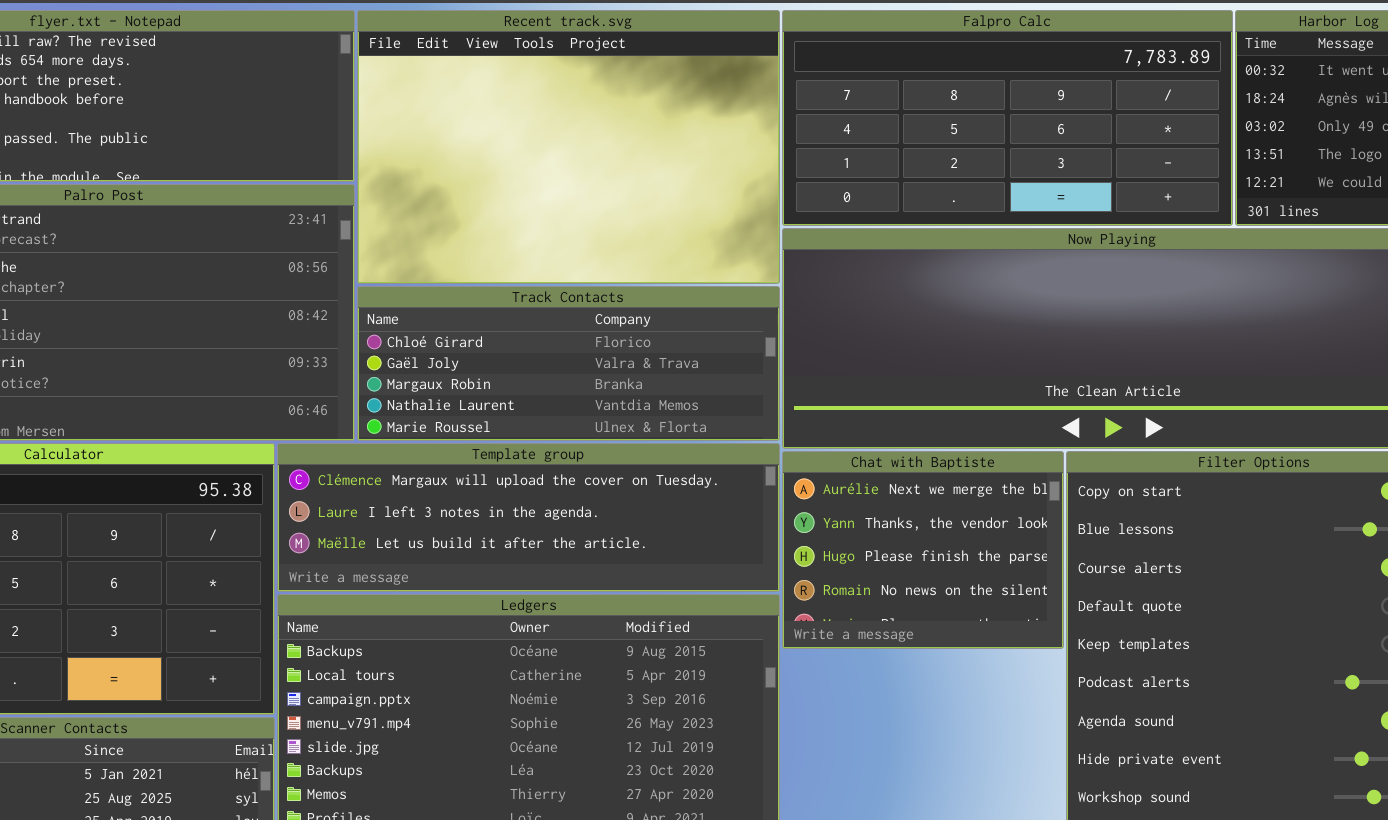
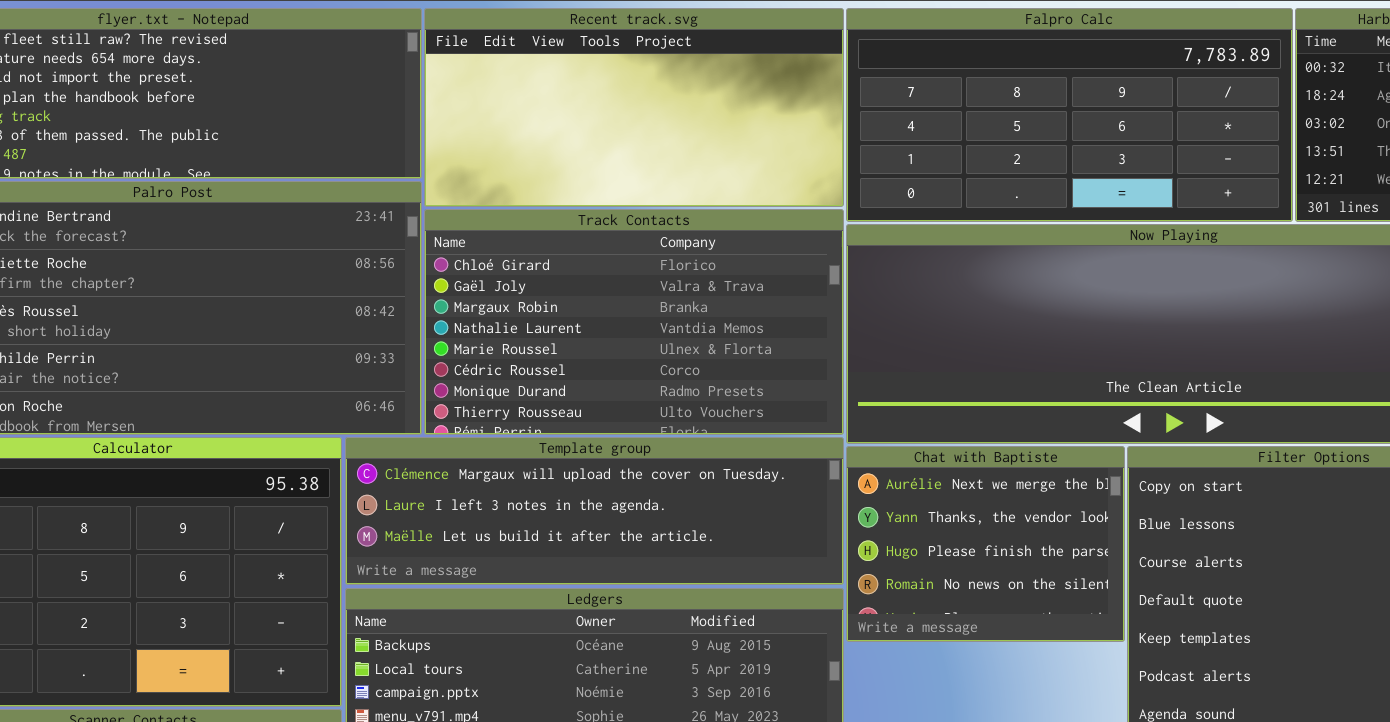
Recent track.svg: [357,10,780,284] -> [424,8,844,207], resized
Track Contacts: [357,286,780,441] -> [424,209,844,435], resized

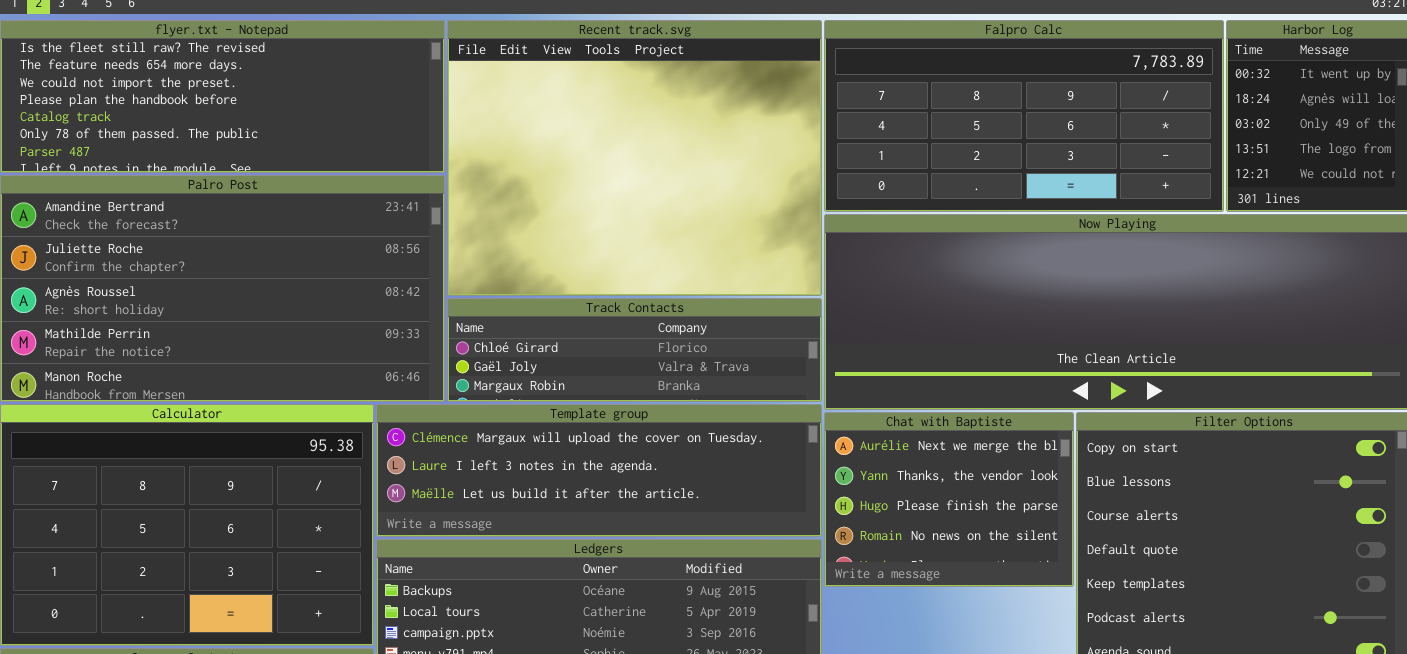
Recent track.svg: [424,8,844,207] -> [447,20,822,296], resized
Track Contacts: [424,209,844,435] -> [447,298,822,402], resized

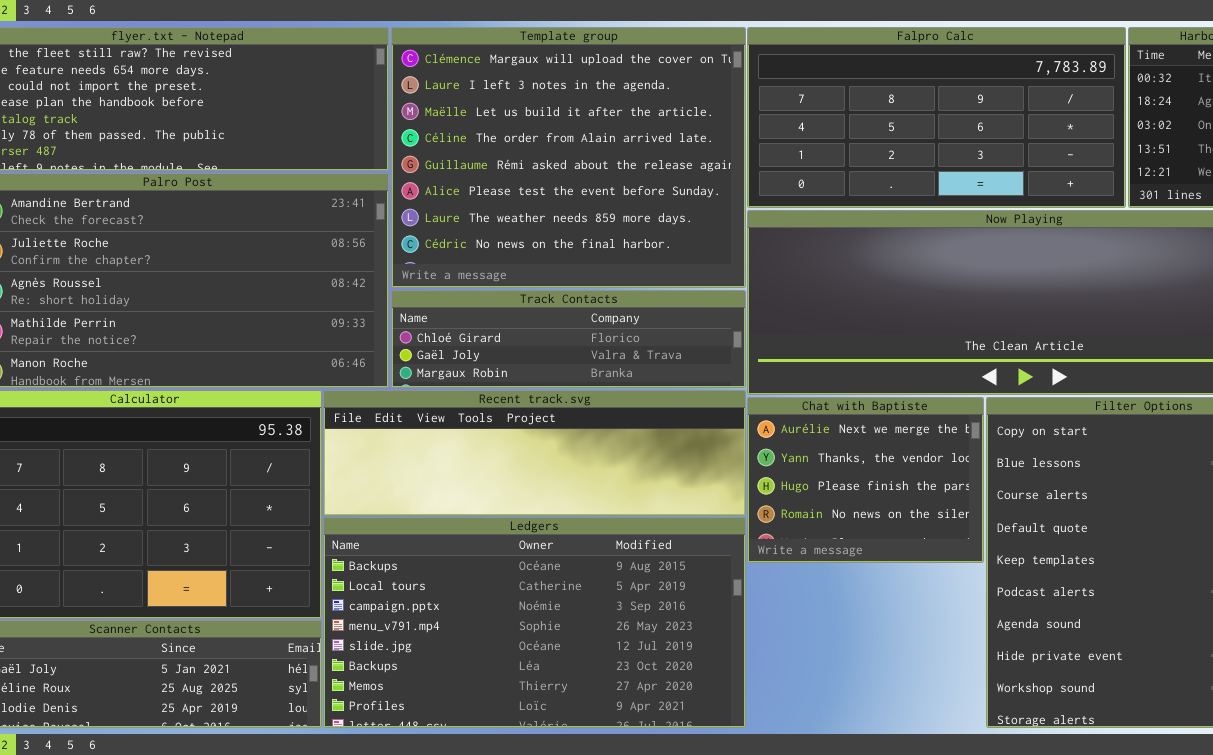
Recent track.svg: [447,20,822,296] -> [323,390,746,516], moved, resized
Template group: [376,404,822,537] -> [391,27,746,288], moved, resized

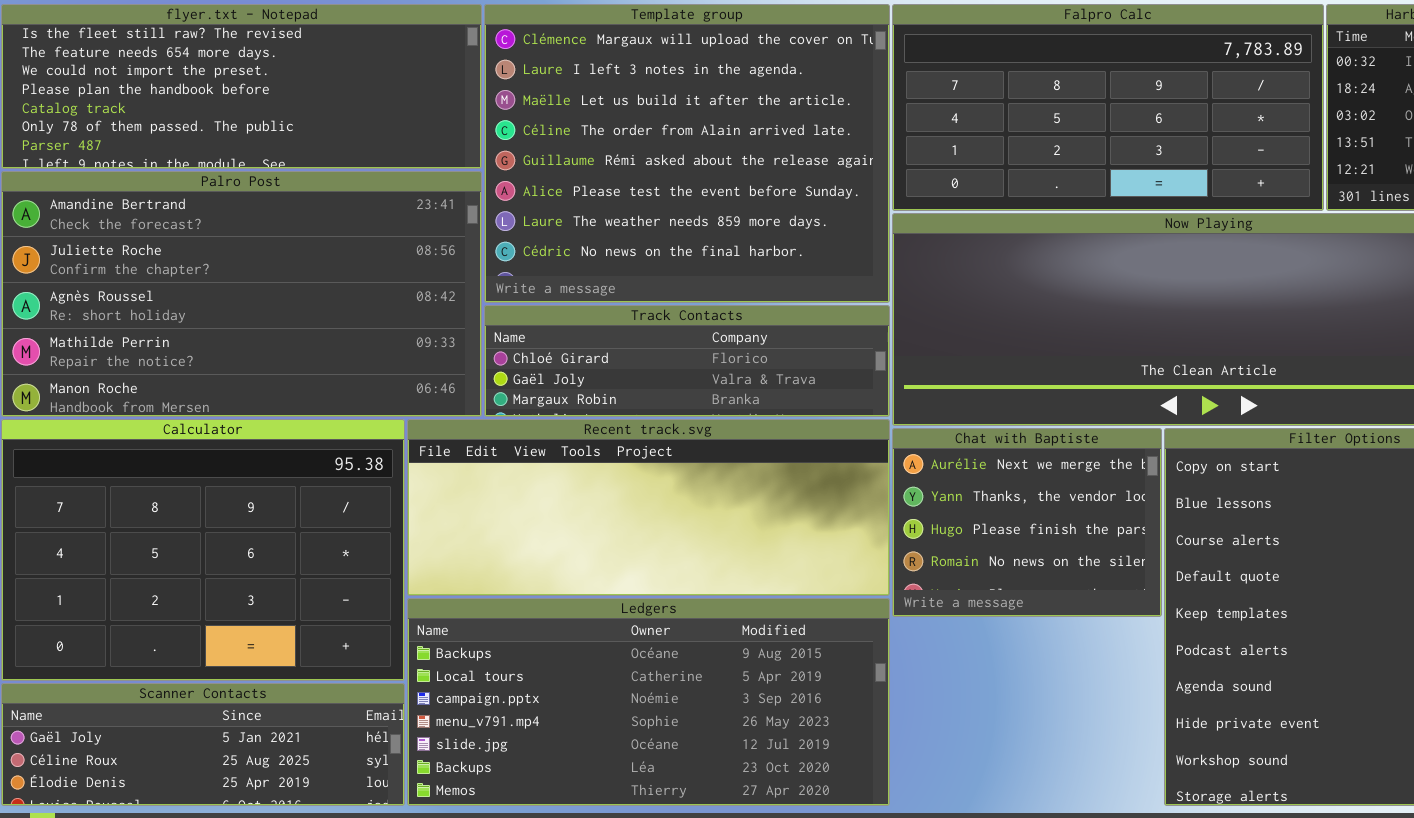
Recent track.svg: [323,390,746,516] -> [407,419,890,596], resized
Ledgers: [323,517,746,728] -> [407,598,890,806], resized

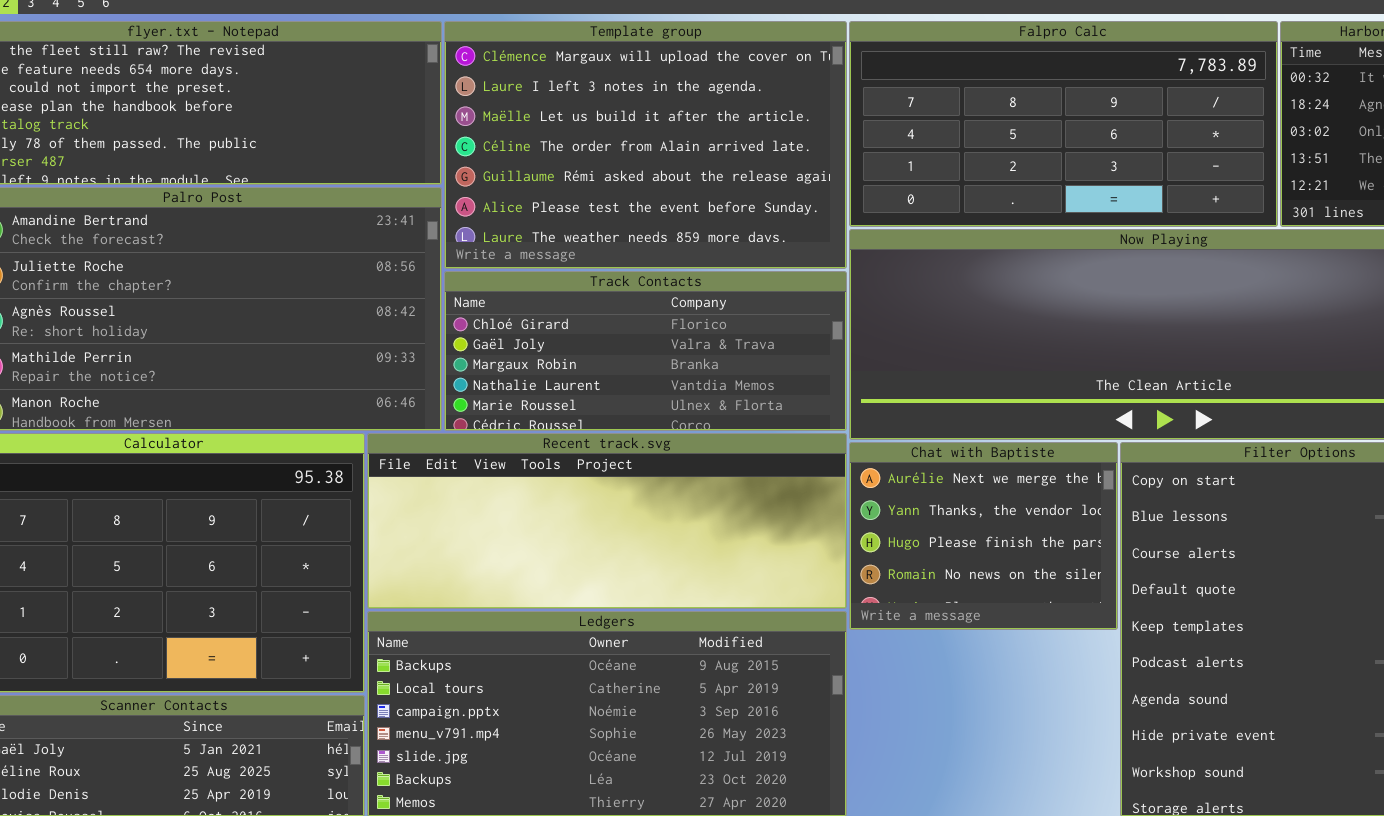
Template group: [484,4,890,303] -> [444,21,847,269], resized
Track Contacts: [484,305,890,417] -> [444,271,847,431], resized

